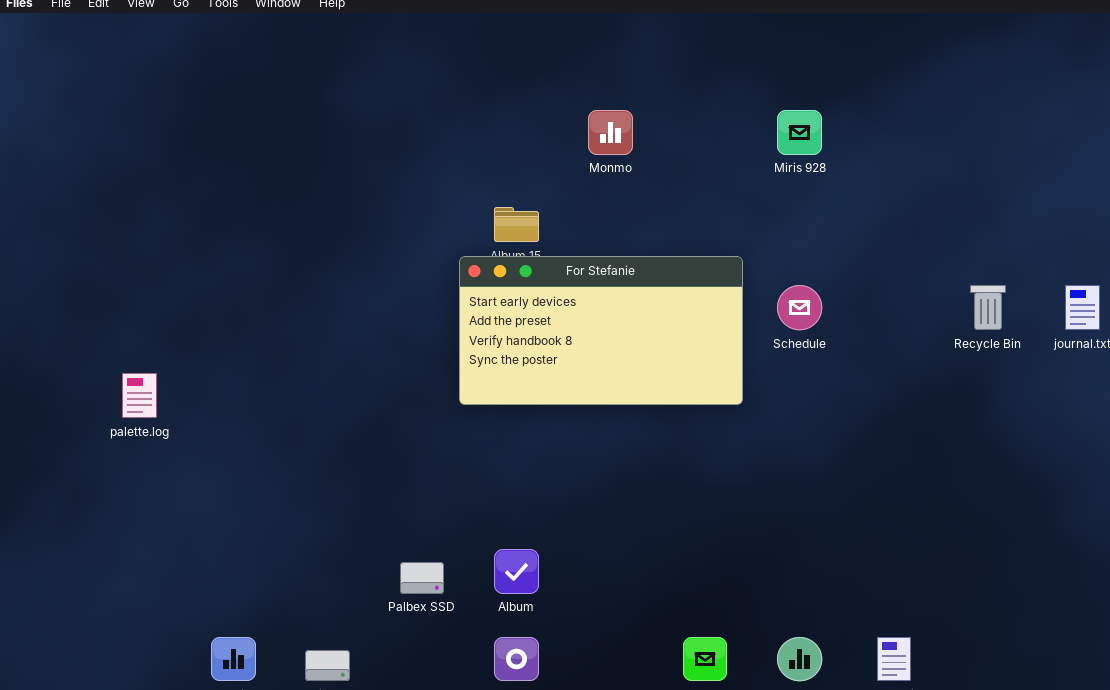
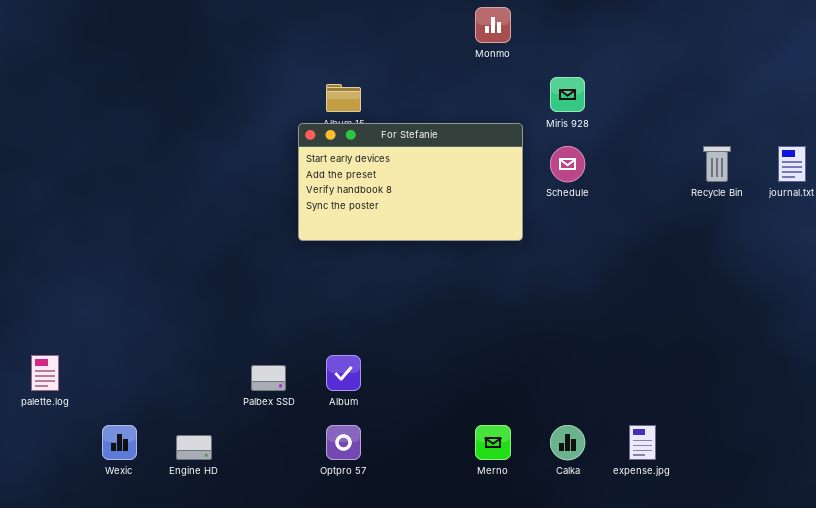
Monmo: [588,110,633,155] -> [475,7,511,43], moved
Miris 928: [777,110,822,155] -> [550,77,585,112], moved
palette.log: [122,373,157,418] -> [31,355,59,391], moved

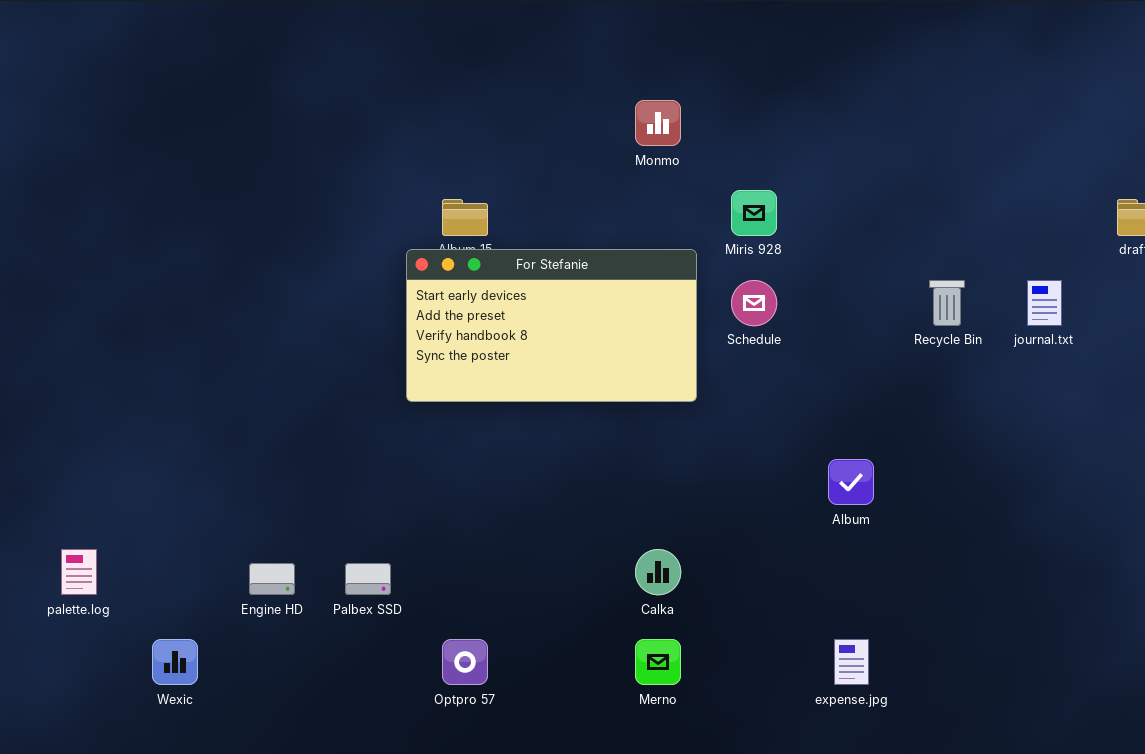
Album: [326,355,361,391] -> [828,459,874,505], moved
Calka: [550,425,585,460] -> [635,549,681,595], moved
Engine HD: [176,435,212,460] -> [249,563,295,595], moved

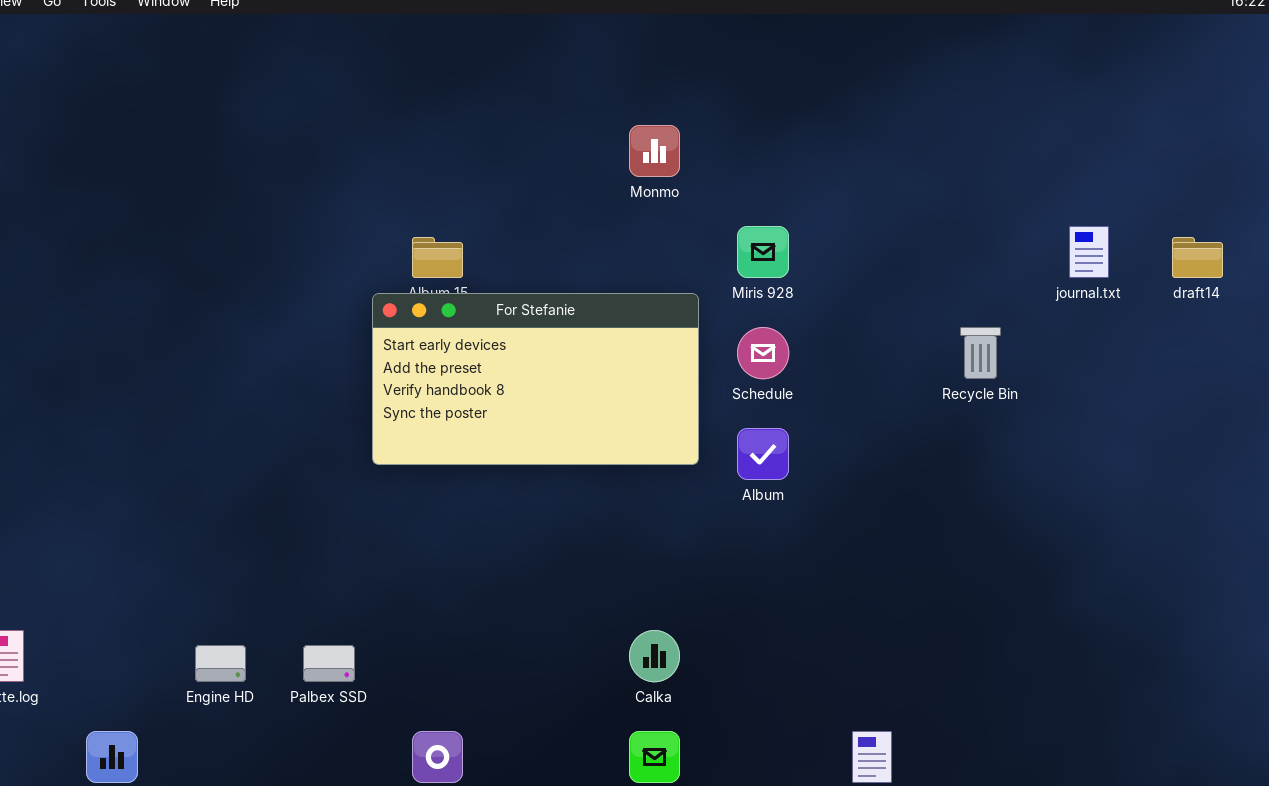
journal.txt: [1027,280,1062,326] -> [1069,226,1109,278], moved
Album: [828,459,874,505] -> [737,428,789,480], moved

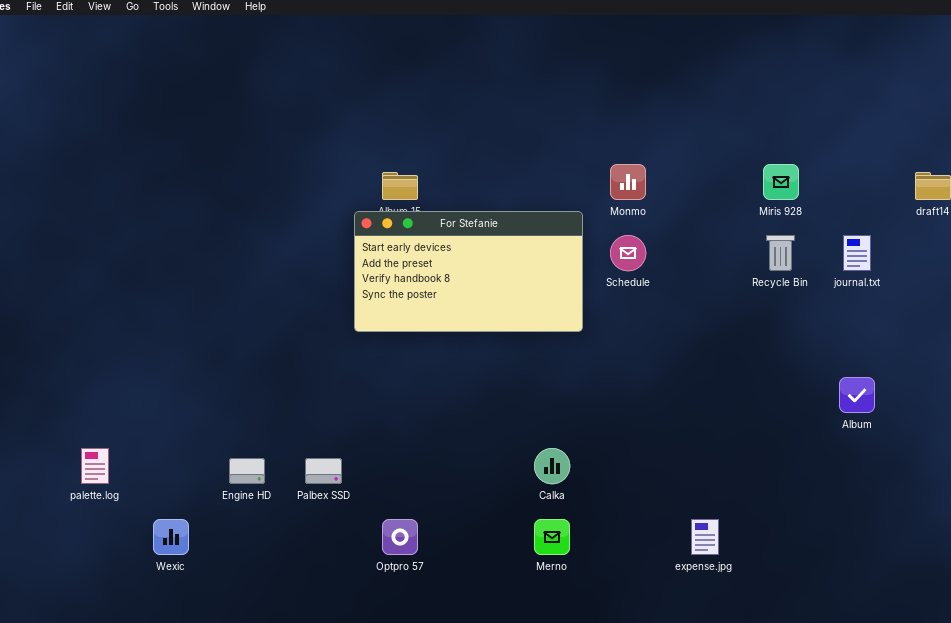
Monmo: [629,125,680,177] -> [610,164,646,200], moved
Miris 928: [737,226,789,278] -> [763,164,799,200], moved
journal.txt: [1069,226,1109,278] -> [843,235,871,271], moved
Album: [737,428,789,480] -> [839,377,875,413], moved

